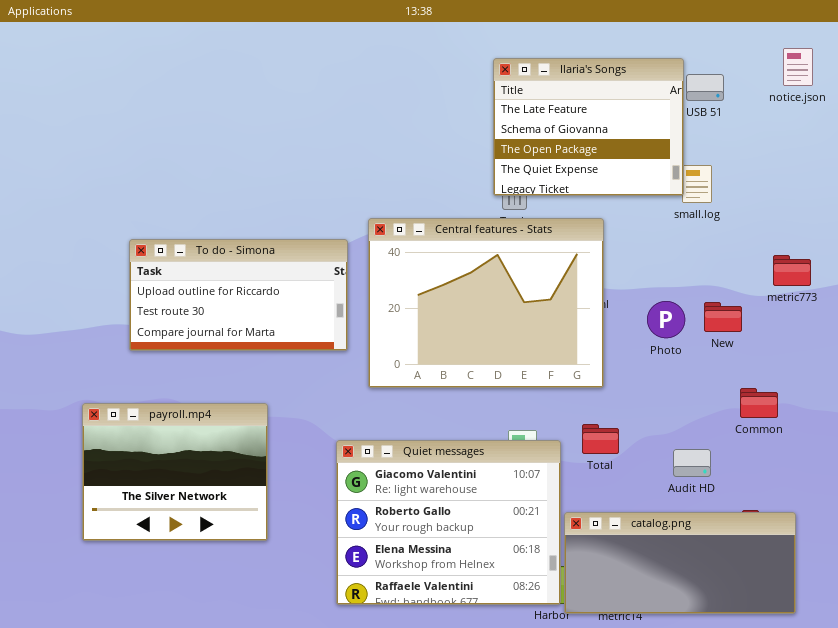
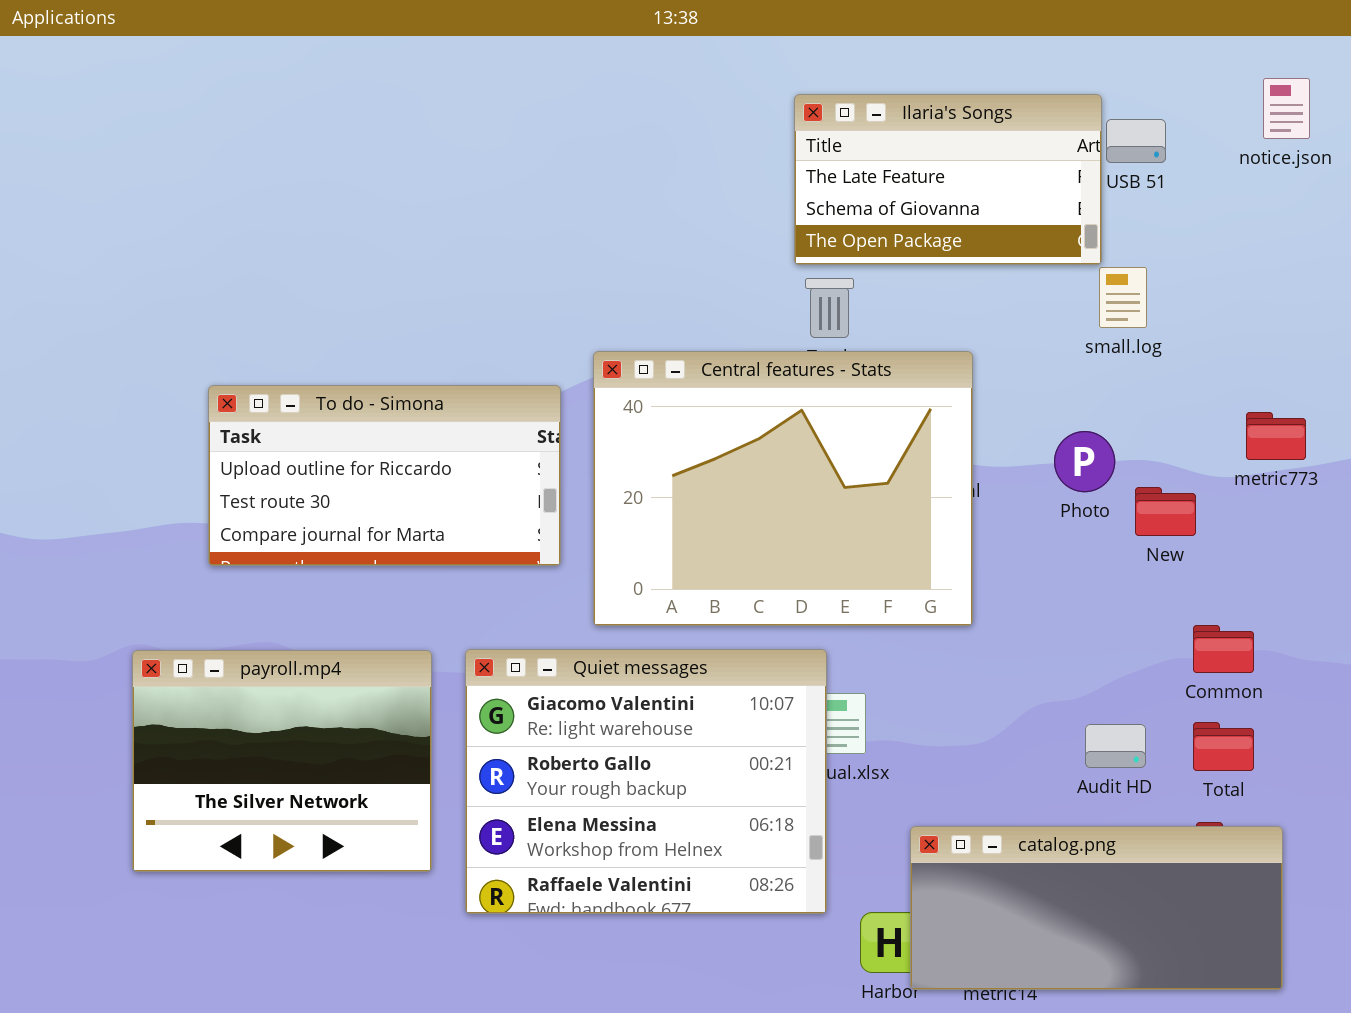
Ilaria's Songs: [493,58,684,196] -> [794,94,1102,265], resized
Photo: [647,301,685,338] -> [1054,431,1115,492], moved
Total: [582,424,619,454] -> [1193,722,1254,771], moved
Quiet messages: [336,440,561,605] -> [465,649,827,914], moved

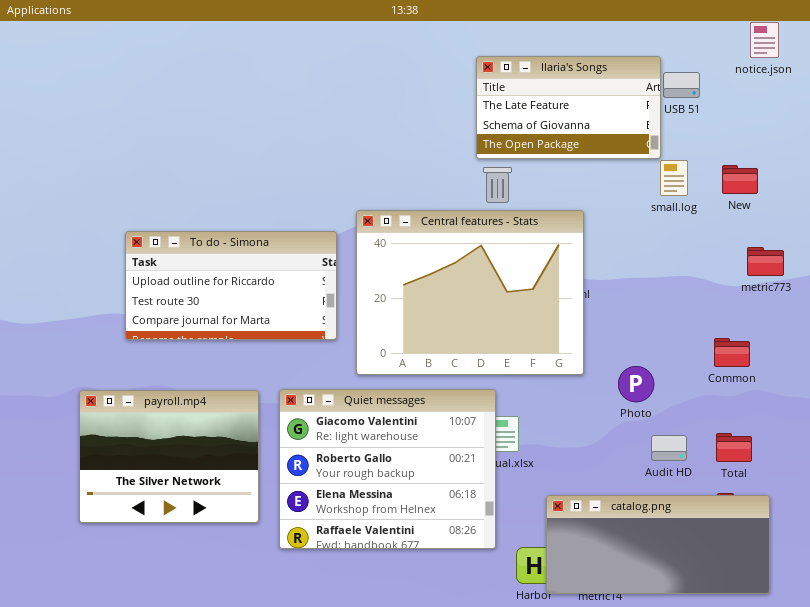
notice.json: [1263,78,1310,139] -> [750,22,779,58], moved
Photo: [1054,431,1115,492] -> [618,366,654,402], moved
New: [1135,487,1196,536] -> [722,165,758,194], moved
Common: [1193,625,1254,673] -> [714,338,750,367], moved

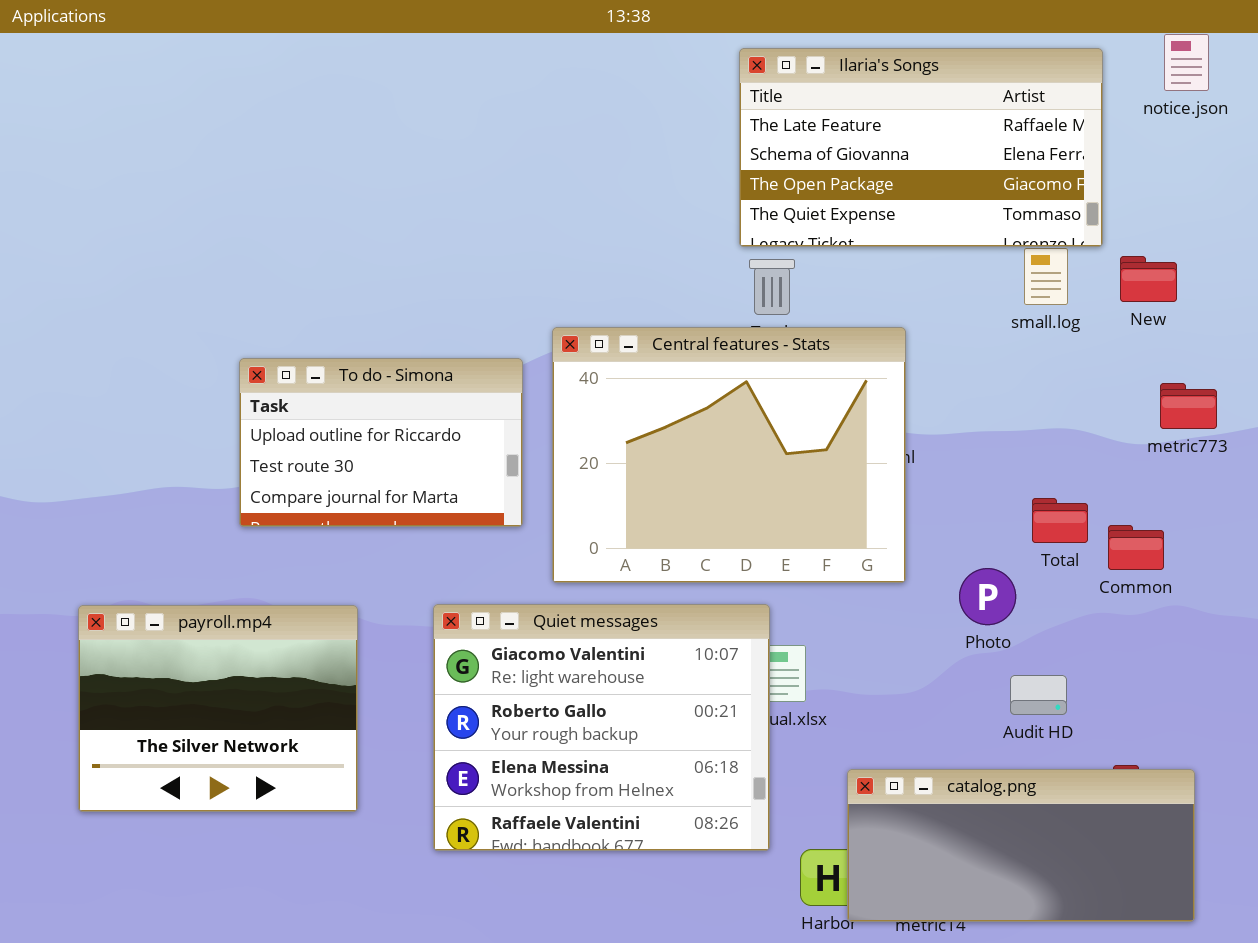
Ilaria's Songs: [476,56,661,159] -> [739,48,1103,247], resized
To do - Simona: [125,231,337,340] -> [239,358,523,527], resized
payroll.mp4: [79,390,259,523] -> [78,605,358,812], moved
Total: [716,433,752,462] -> [1032,498,1088,543], moved

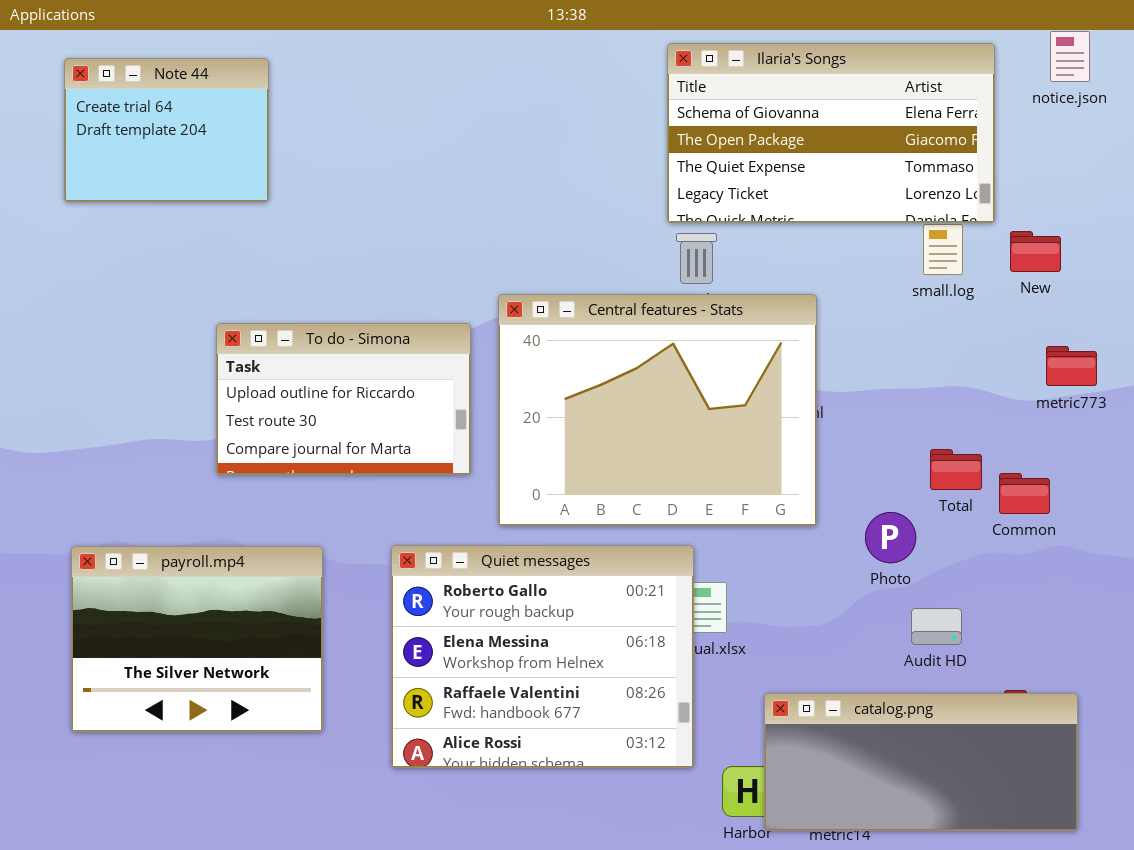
Ilaria's Songs: [739,48,1103,247] -> [667,43,995,223], scrolled down 1 row
Note 44: none -> [64,58,269,202], opened
Quiet messages: [433,604,770,851] -> [391,545,694,768], scrolled down 1 row

